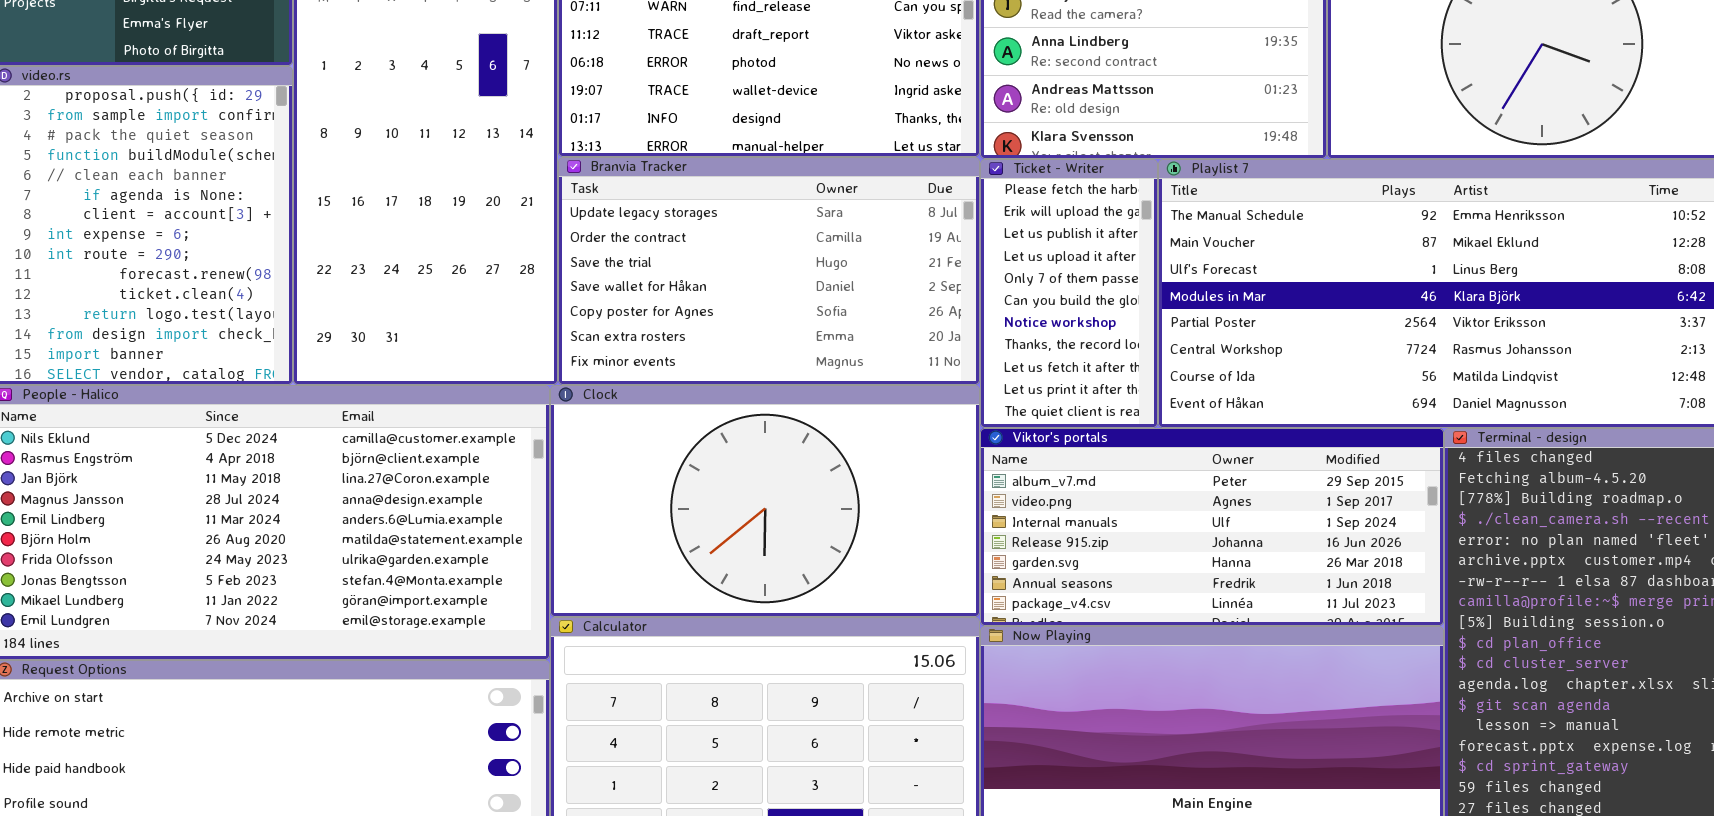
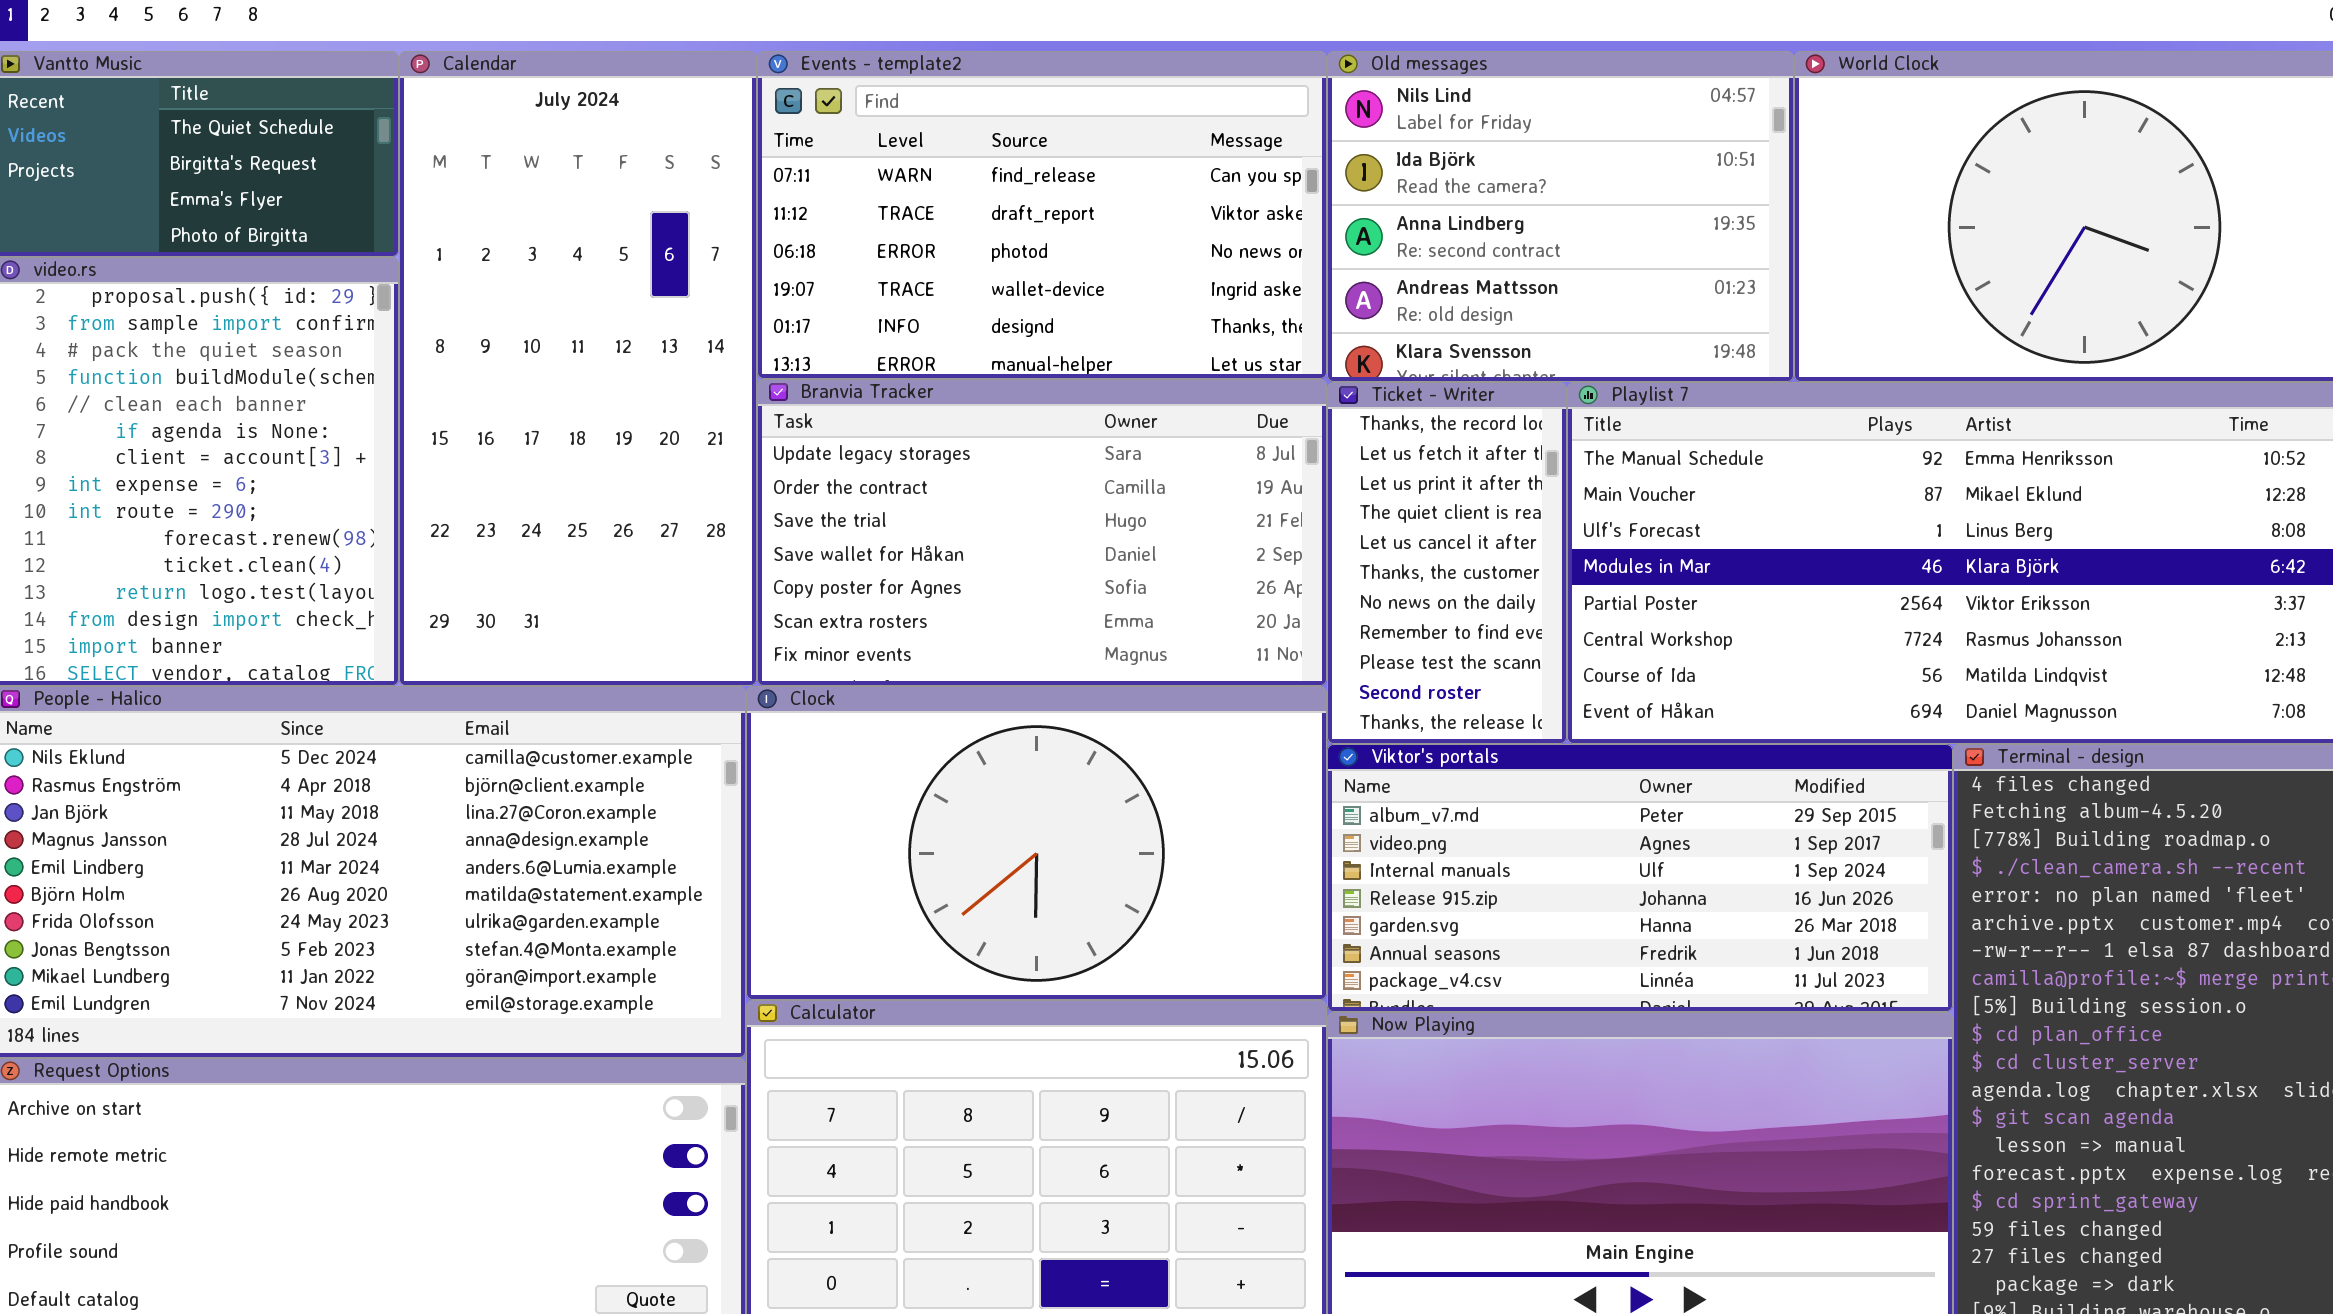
Ticket - Writer: [980,159,1158,428] -> [1327,382,1567,744], scrolled down 7 rows

